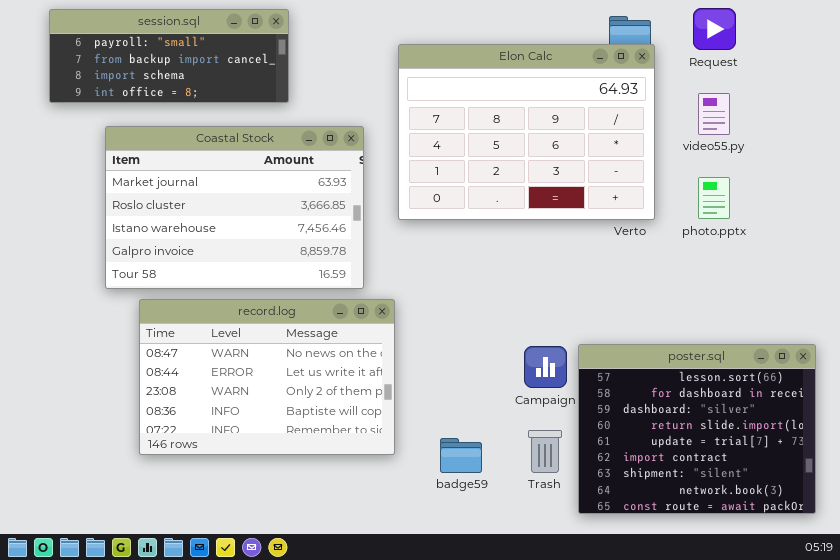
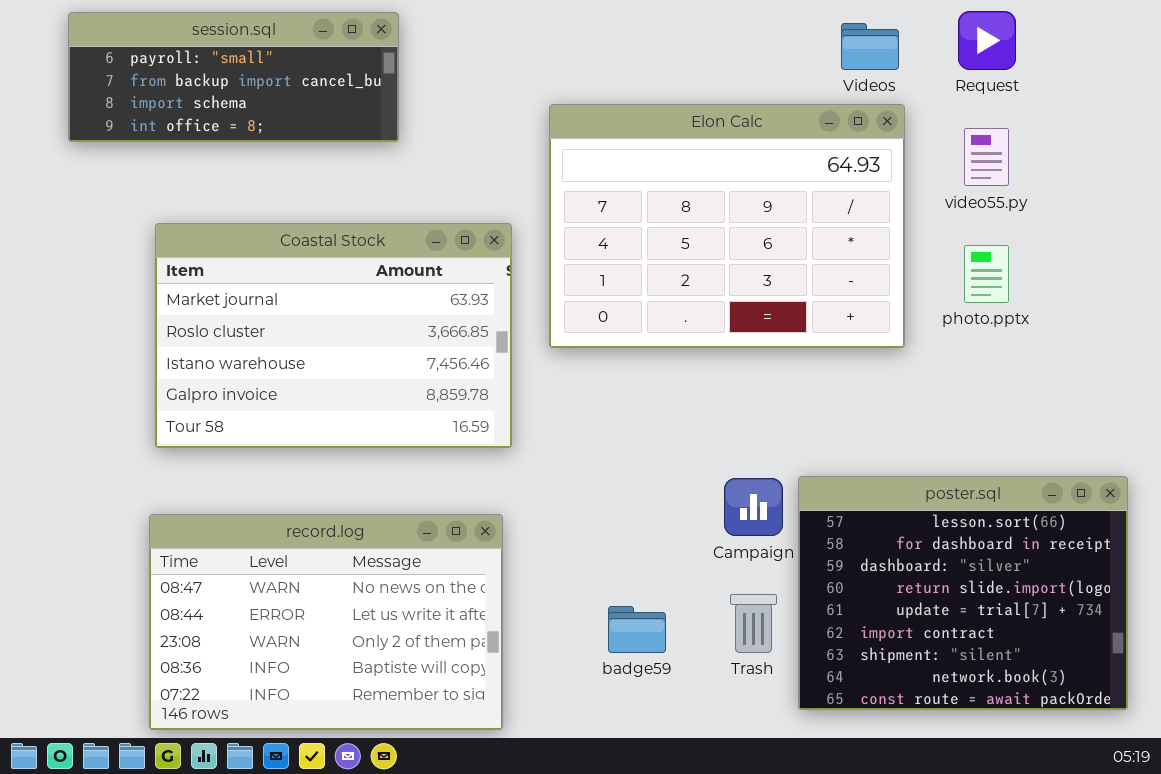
Elon Calc: [398,44,655,220] -> [549,104,905,348], moved
Coastal Stock: [105,126,364,289] -> [155,223,512,448], moved
record.log: [139,299,395,455] -> [149,514,503,730], moved

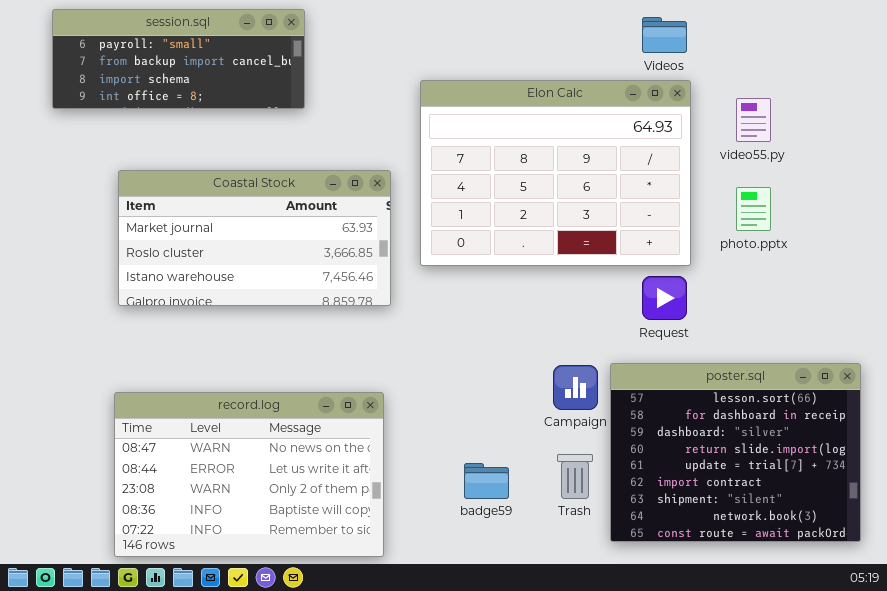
Request: [958,11,1016,70] -> [642,276,687,320], moved
Coastal Stock: [155,223,512,448] -> [118,170,391,306], resized

